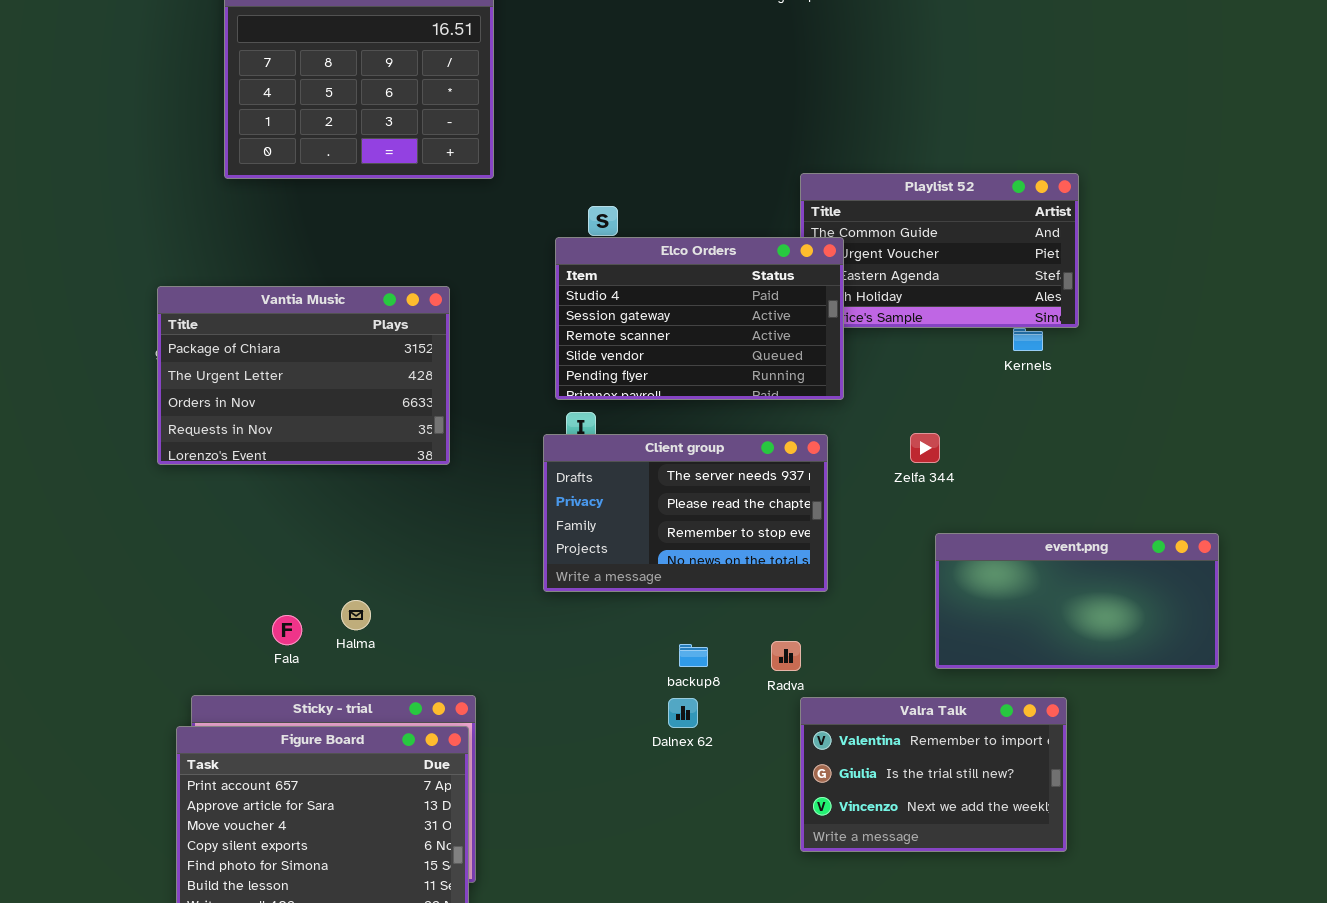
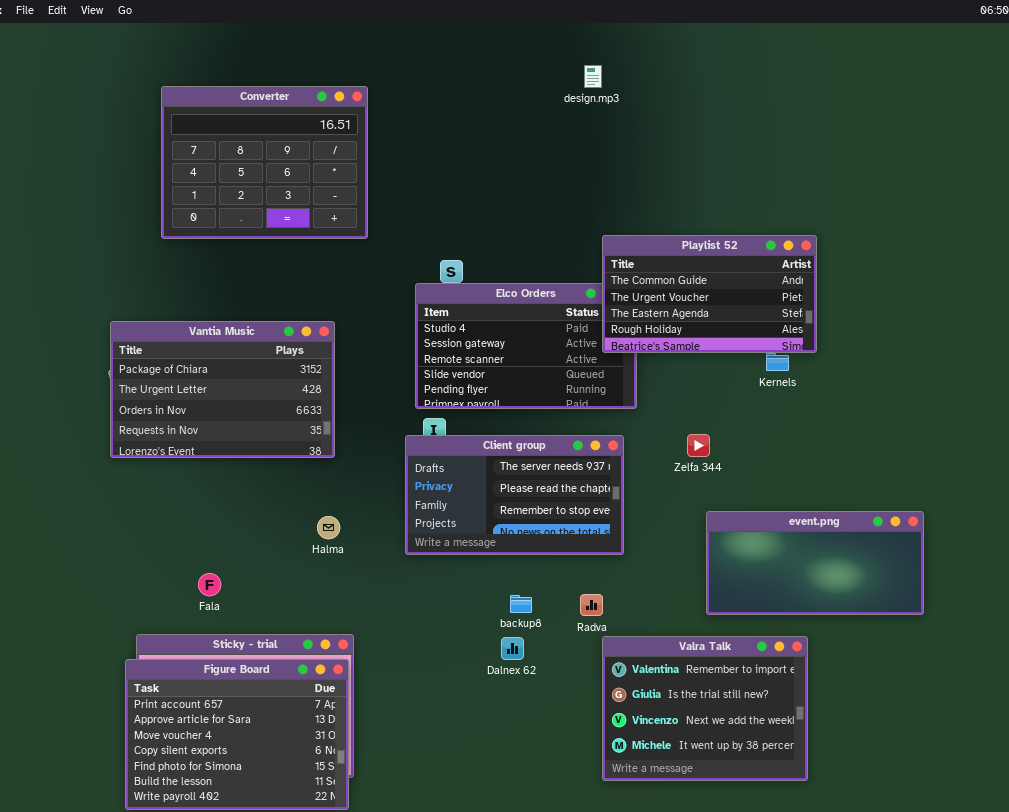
Playlist 52: [800,173,1079,328] -> [602,235,817,353], raised
Halma: [341,600,371,630] -> [317,516,340,539], moved
Valra Talk: [800,697,1067,852] -> [602,636,808,781], resized

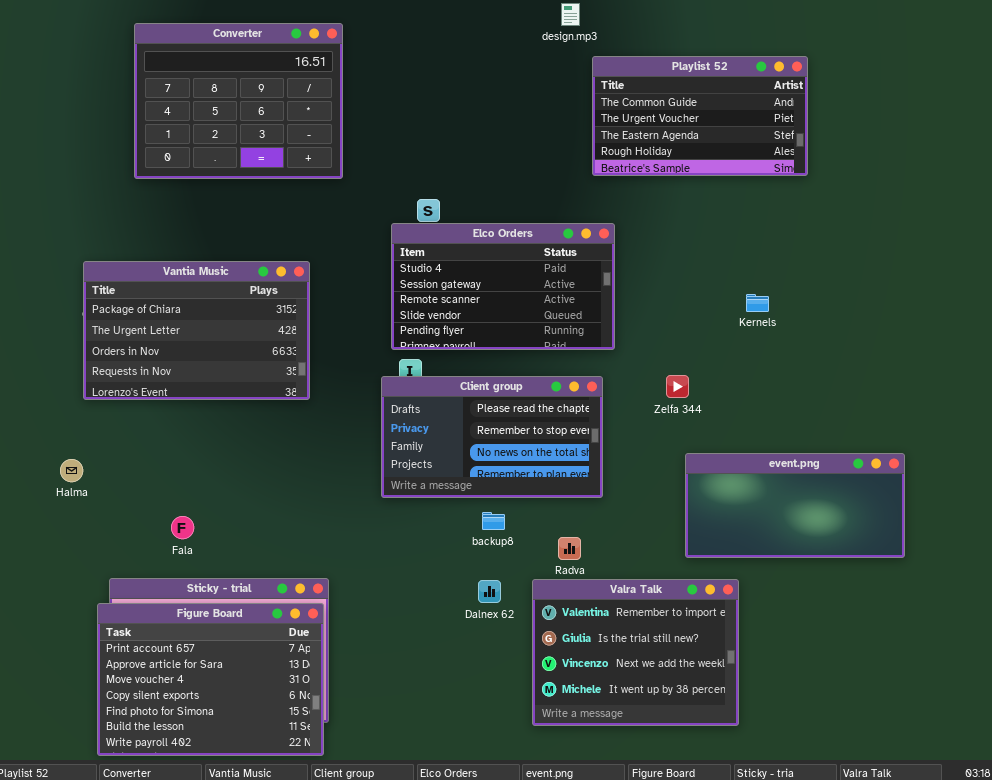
Playlist 52: [602,235,817,353] -> [592,56,808,176], moved
Client group: [405,435,624,555] -> [381,376,603,498], scrolled down 1 row
Halma: [317,516,340,539] -> [60,459,83,482], moved
backup8: [510,595,532,613] -> [482,512,505,530], moved
Valra Talk: [602,636,808,781] -> [532,579,739,726], moved

